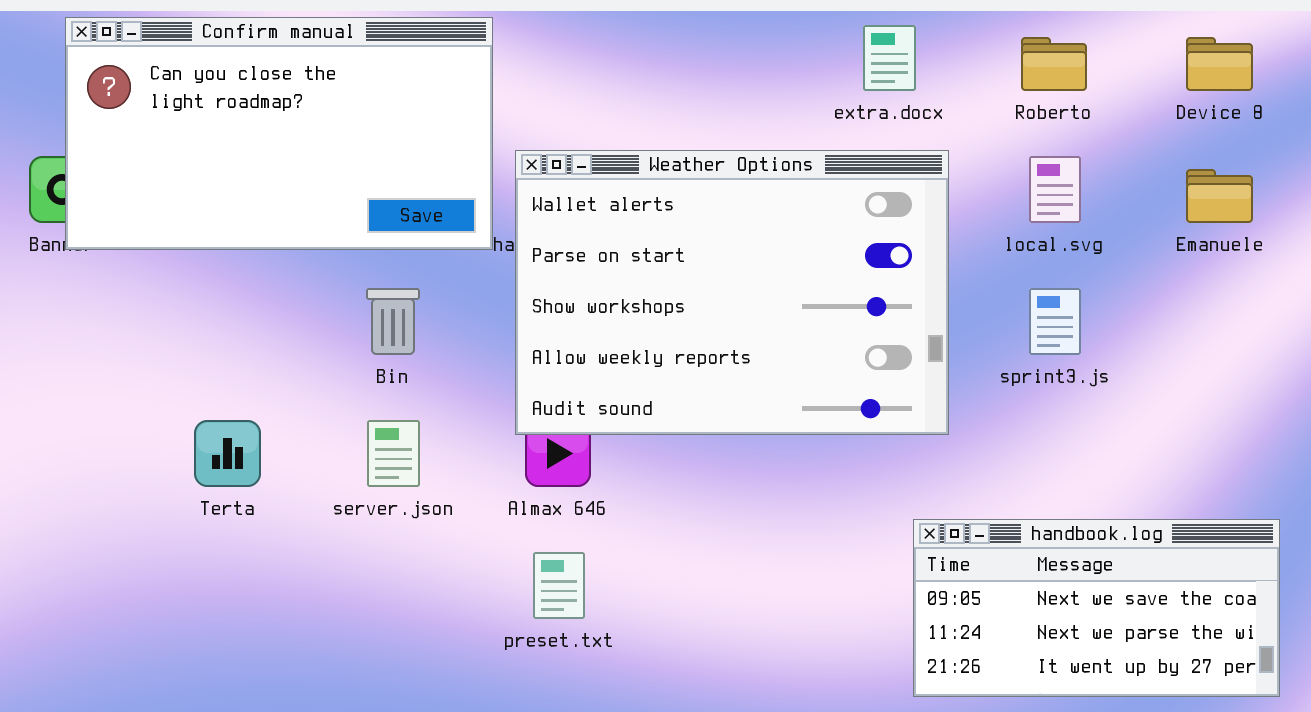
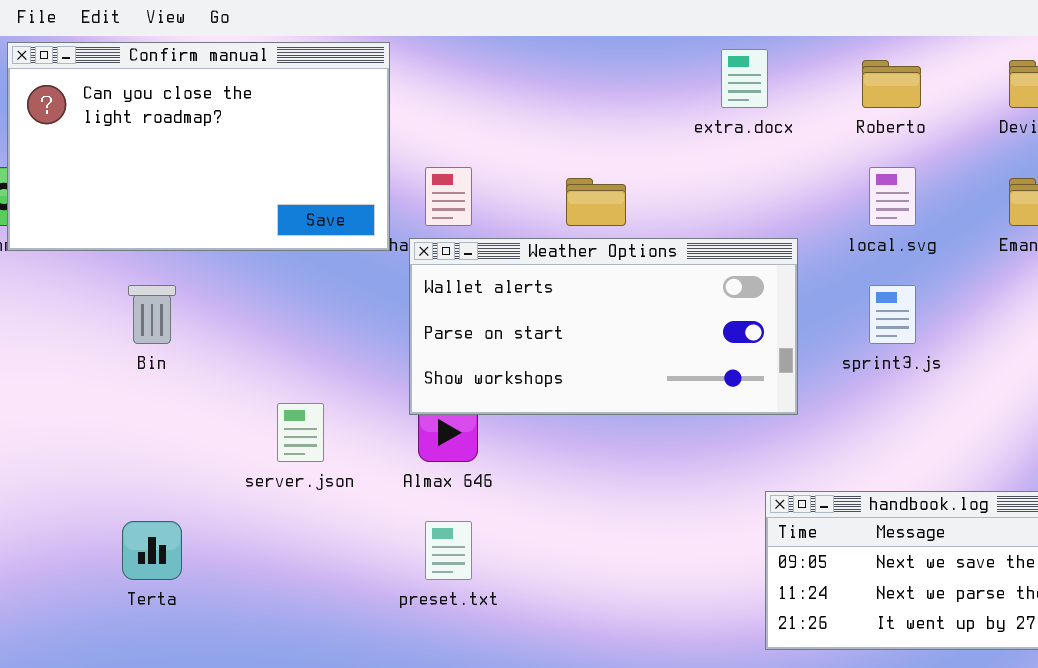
Weather Options: [515,150,949,435] -> [409,238,798,415], resized
Bin: [366,288,420,355] -> [128,285,176,344], moved
Terta: [194,420,261,487] -> [122,521,182,580], moved

